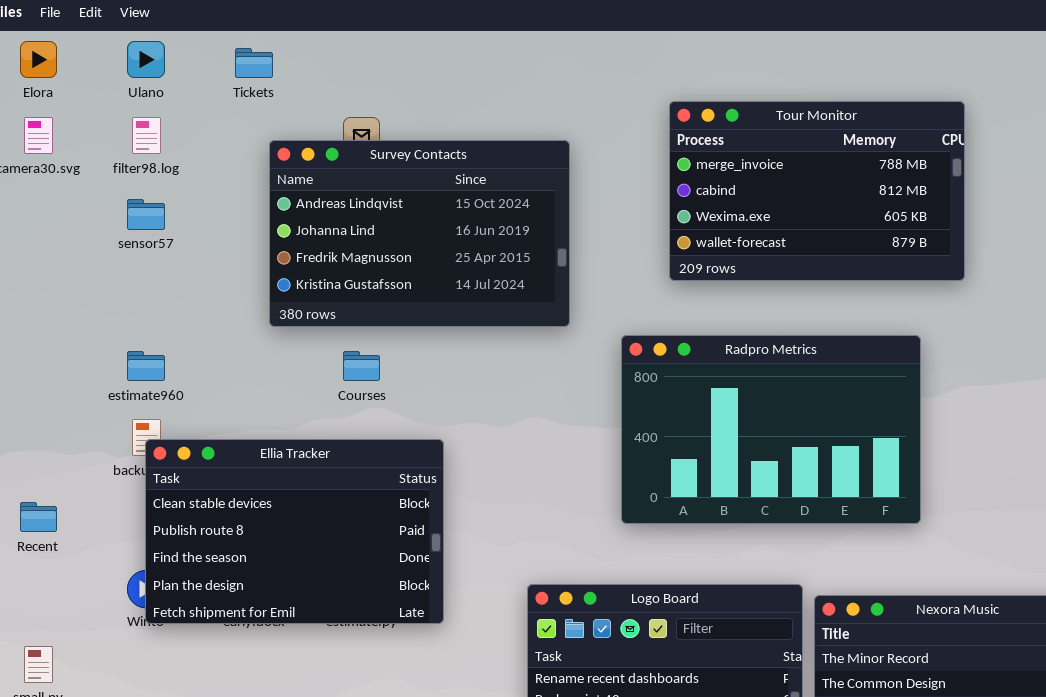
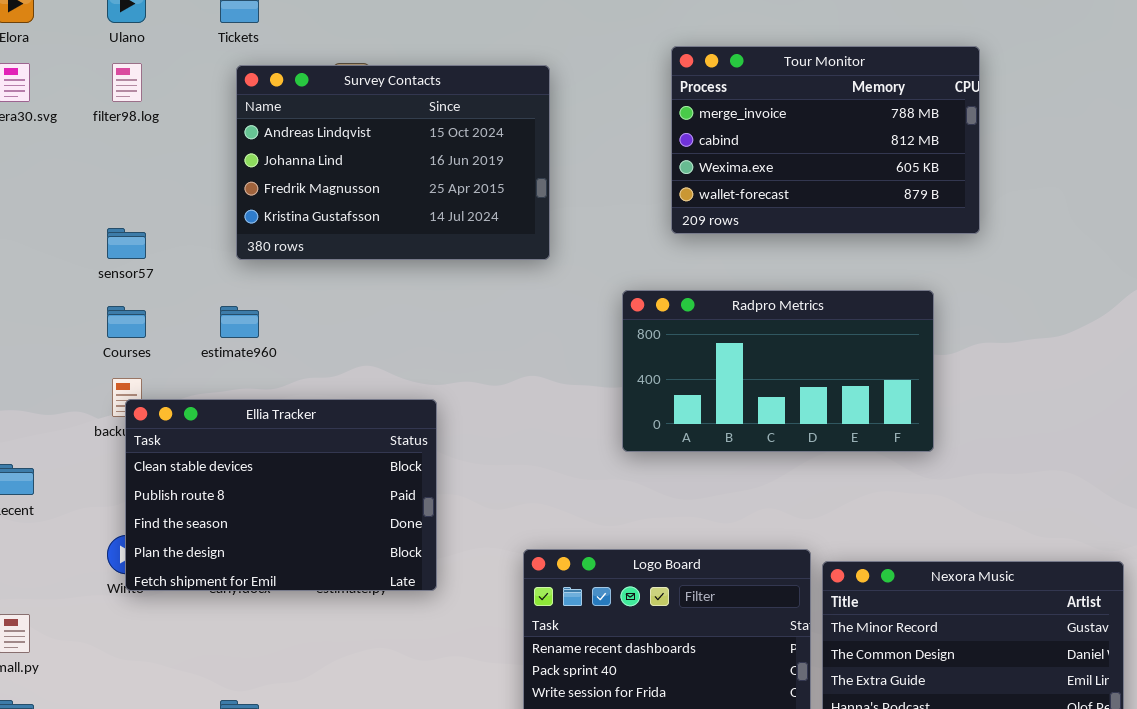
Survey Contacts: [269,140,570,327] -> [236,65,550,260], moved
sensor57: [127,199,165,230] -> [107,228,146,259], moved
Radpro Metrics: [621,335,921,524] -> [622,290,934,452], resized
estimate960: [127,351,165,381] -> [220,306,259,338], moved
Courses: [343,351,380,381] -> [107,306,146,338], moved

